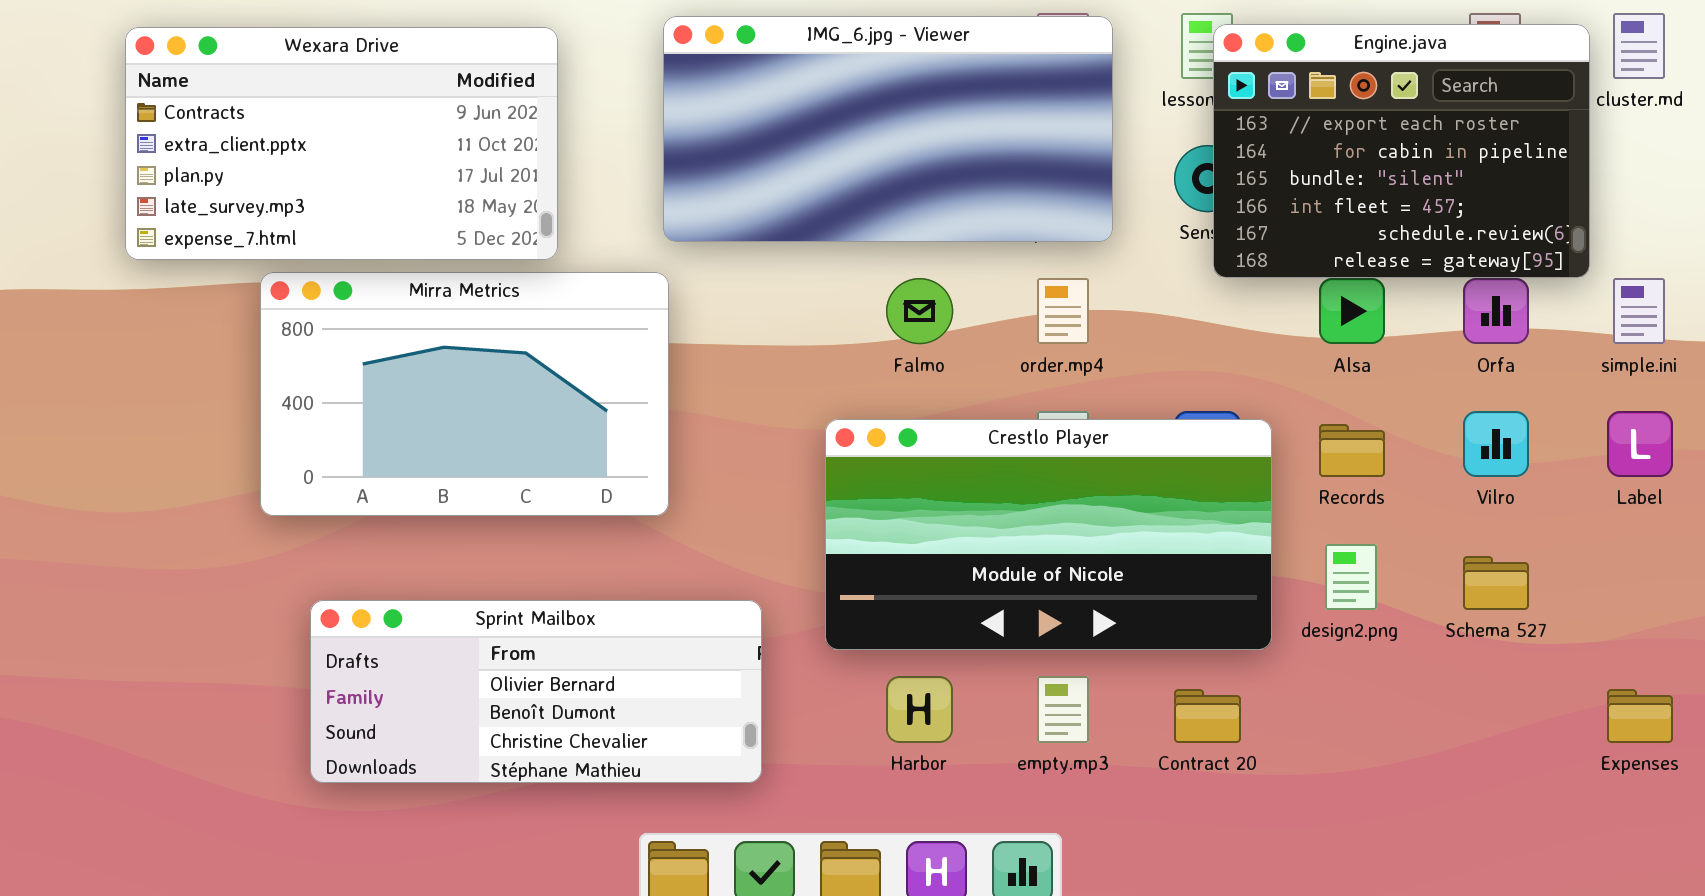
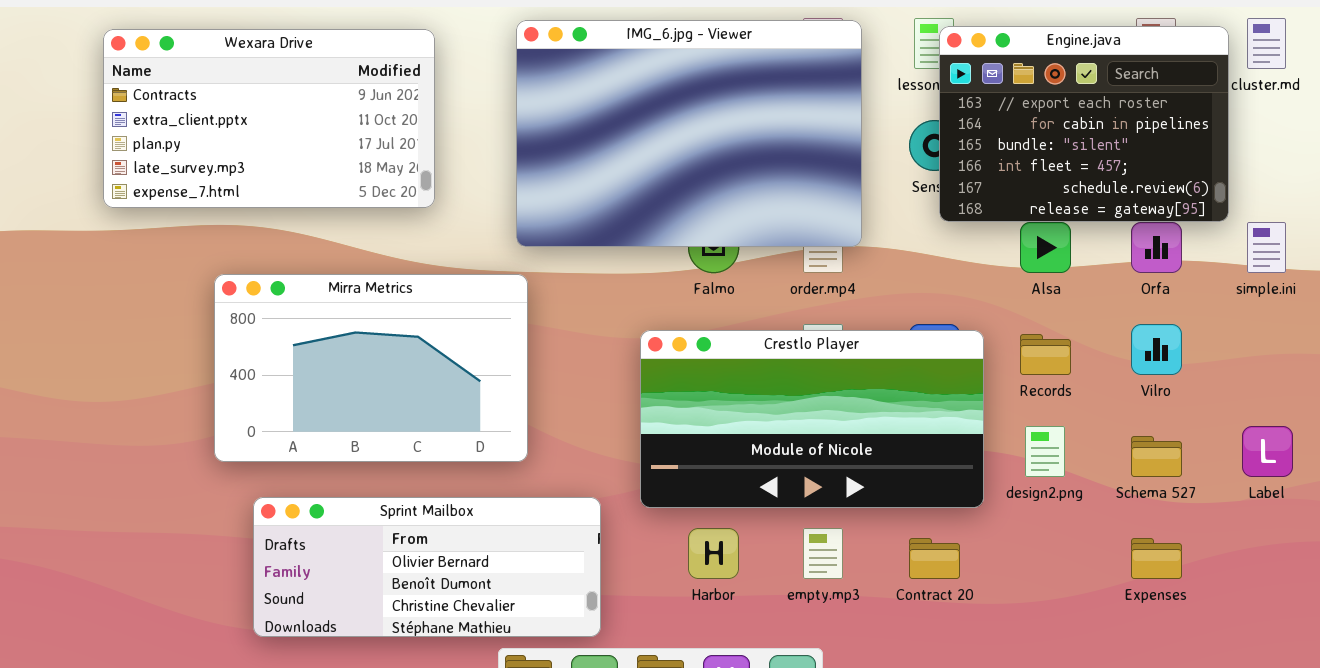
IMG_6.jpg - Viewer: [663,16,1113,242] -> [516,20,862,247], resized
Mirra Metrics: [260,272,669,516] -> [214,274,528,462], moved
Label: [1607,411,1673,477] -> [1242,426,1293,477], moved
Sprint Mailbox: [310,600,762,783] -> [253,497,601,637], moved
Expenses: [1607,689,1673,743] -> [1131,538,1182,579], moved

